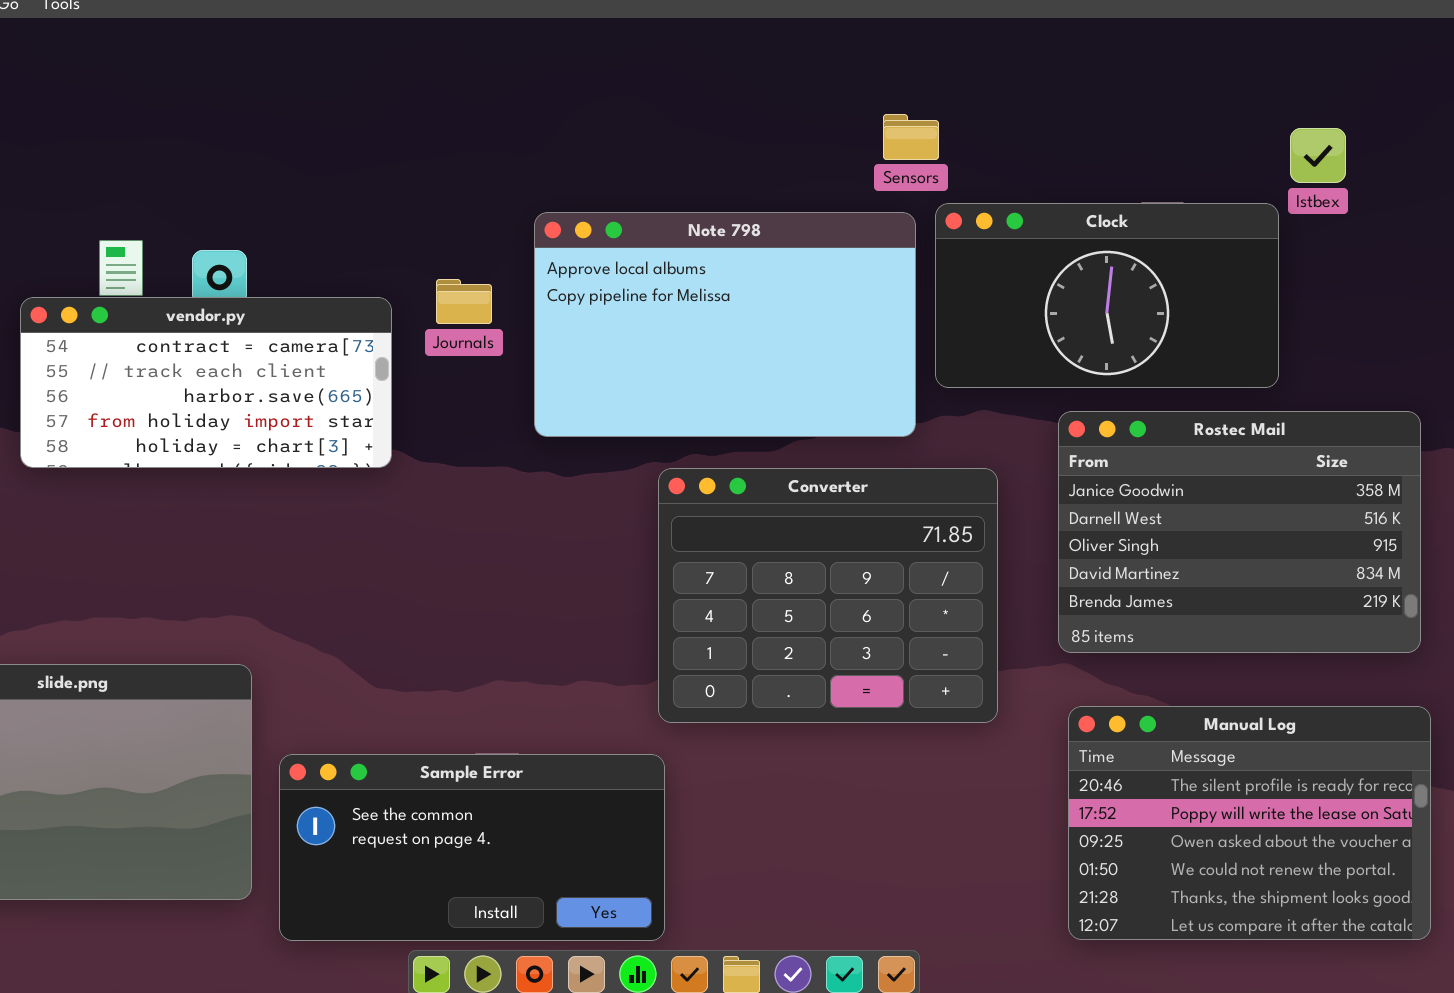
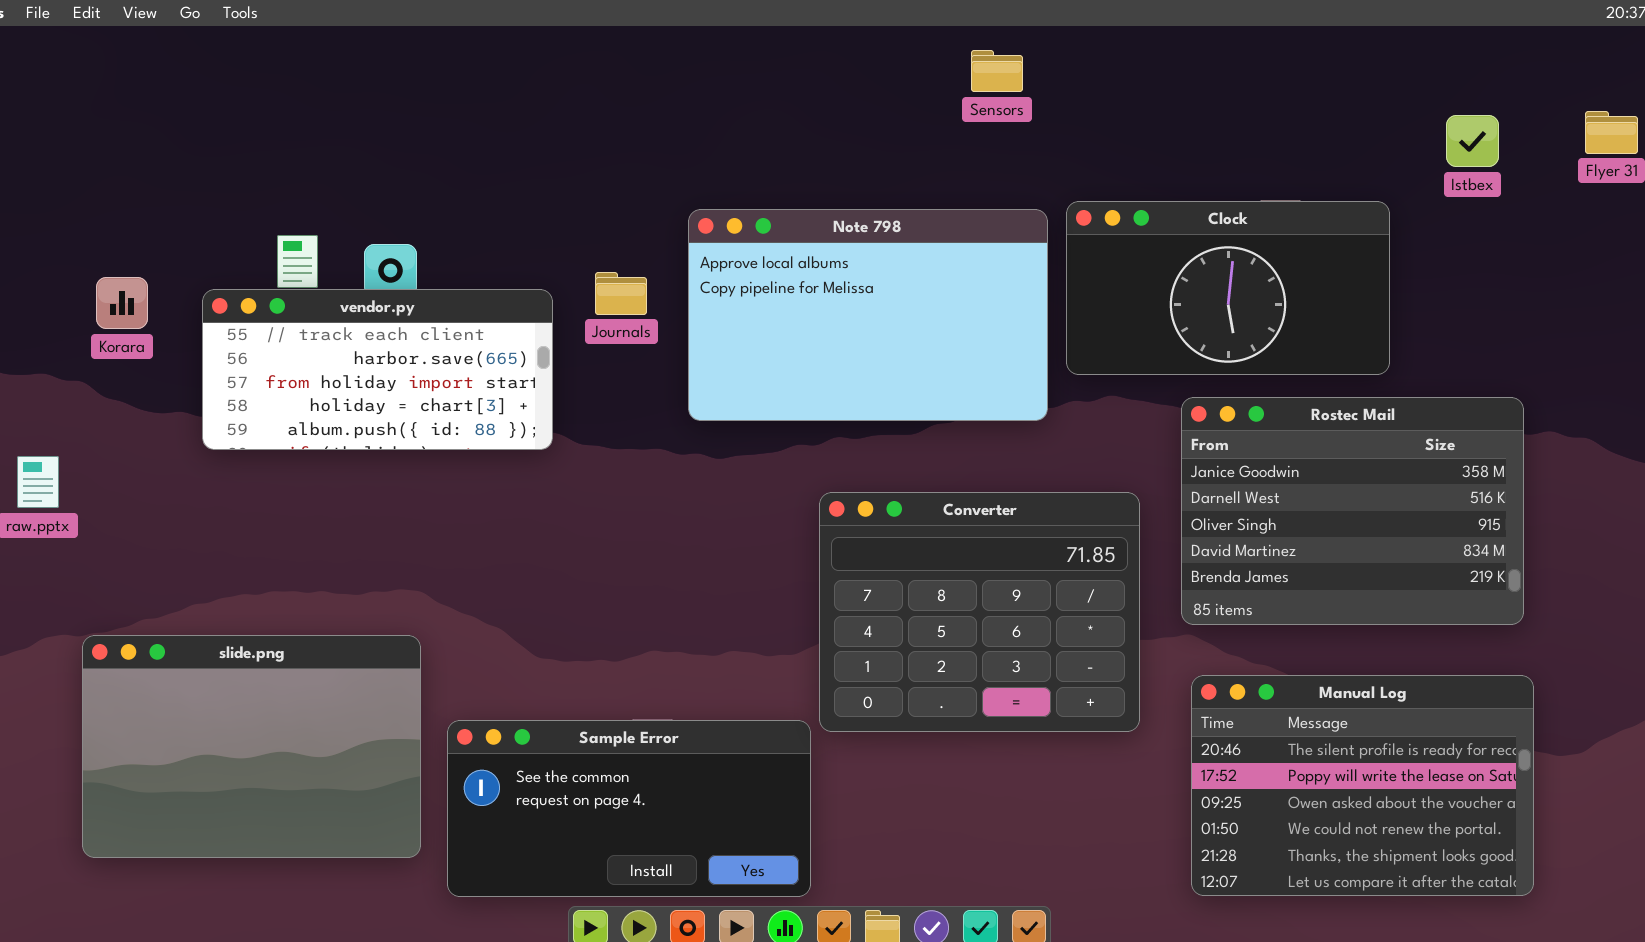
Sensors: [883,114,939,160] -> [971,50,1023,92], moved
Istbex: [1290,128,1346,183] -> [1446,115,1499,167], moved
vendor.py: [20,297,392,468] -> [202,289,553,450], scrolled down 1 row
Converter: [658,468,998,723] -> [819,492,1140,732], moved

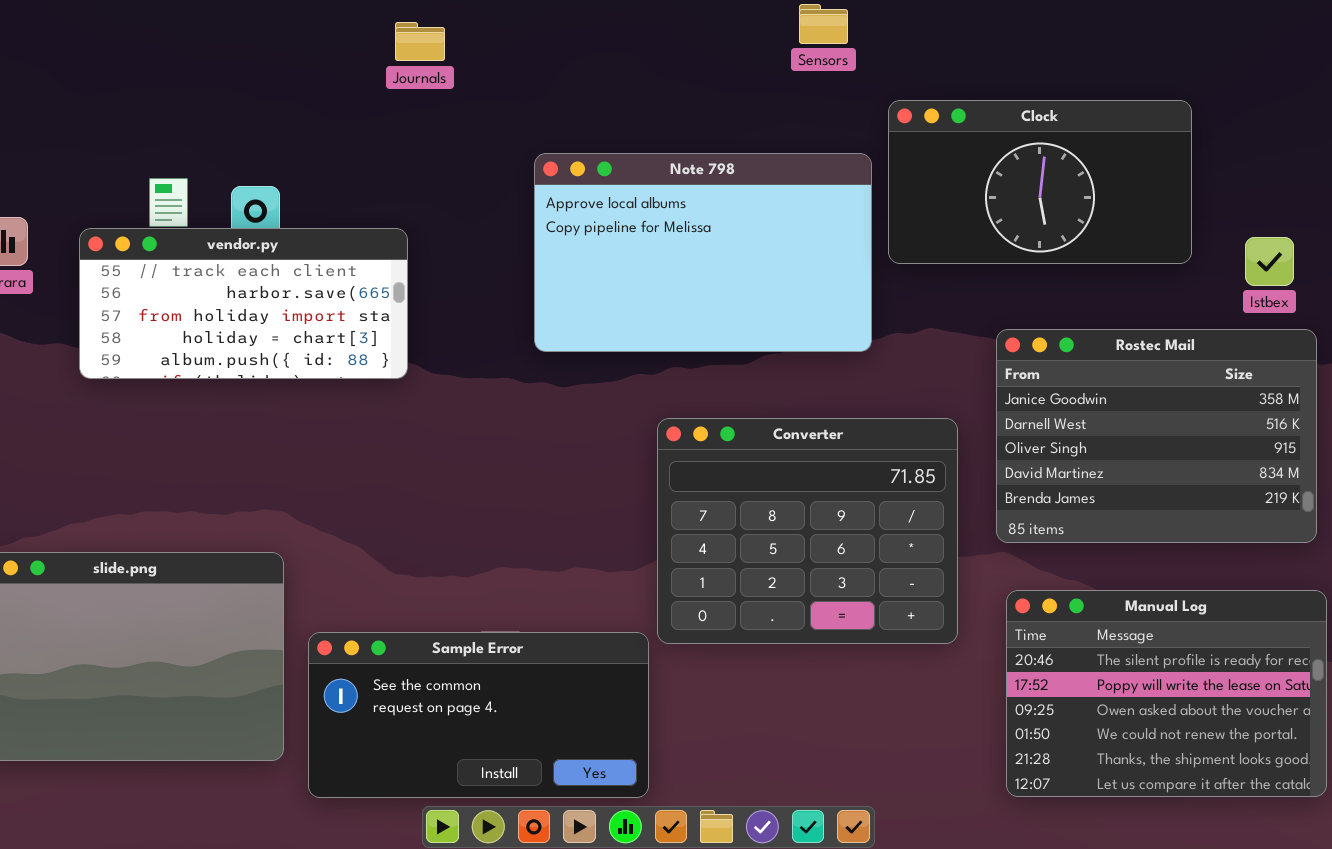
Istbex: [1446,115,1499,167] -> [1245,237,1294,286], moved
Clock: [1066,201,1390,375] -> [888,100,1192,264], moved
Journals: [595,272,647,315] -> [395,22,445,61], moved

